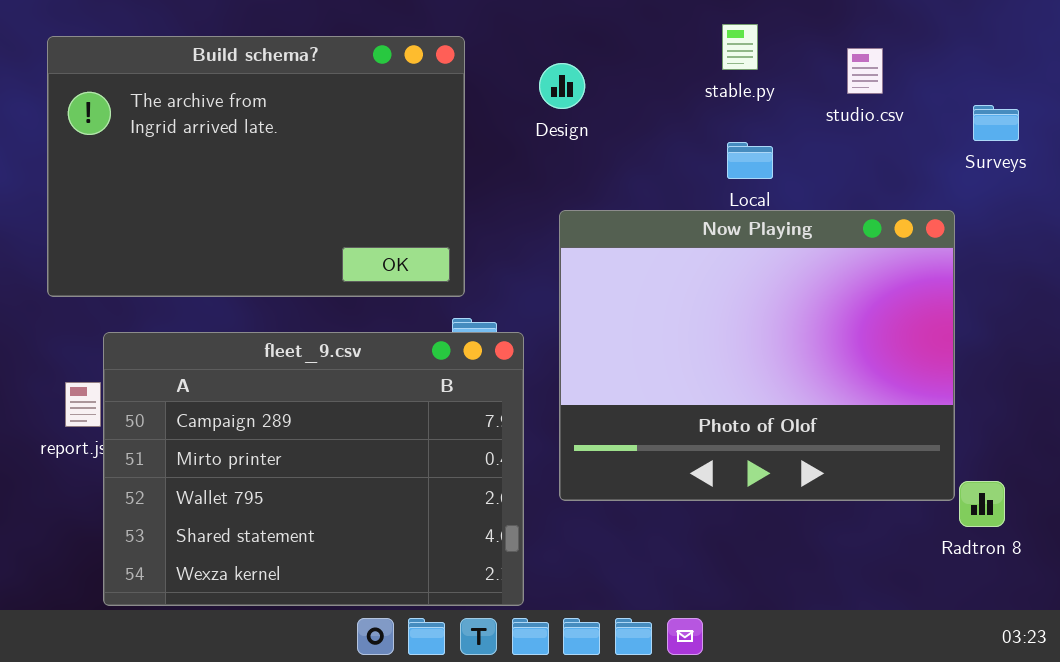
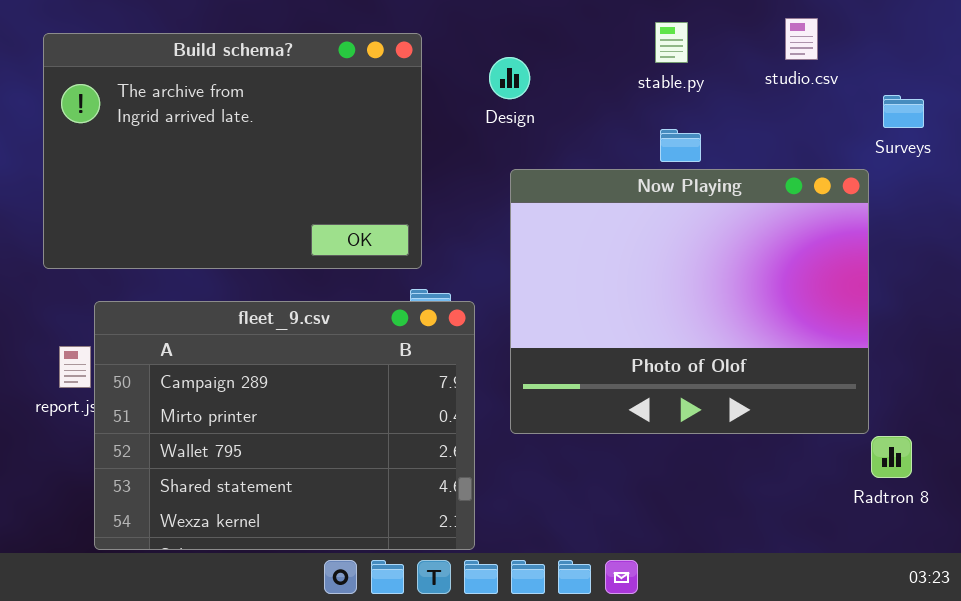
studio.csv: [847,48,883,94] -> [785,18,818,60], moved
Now Playing: [559,210,955,501] -> [510,169,869,434], moved

